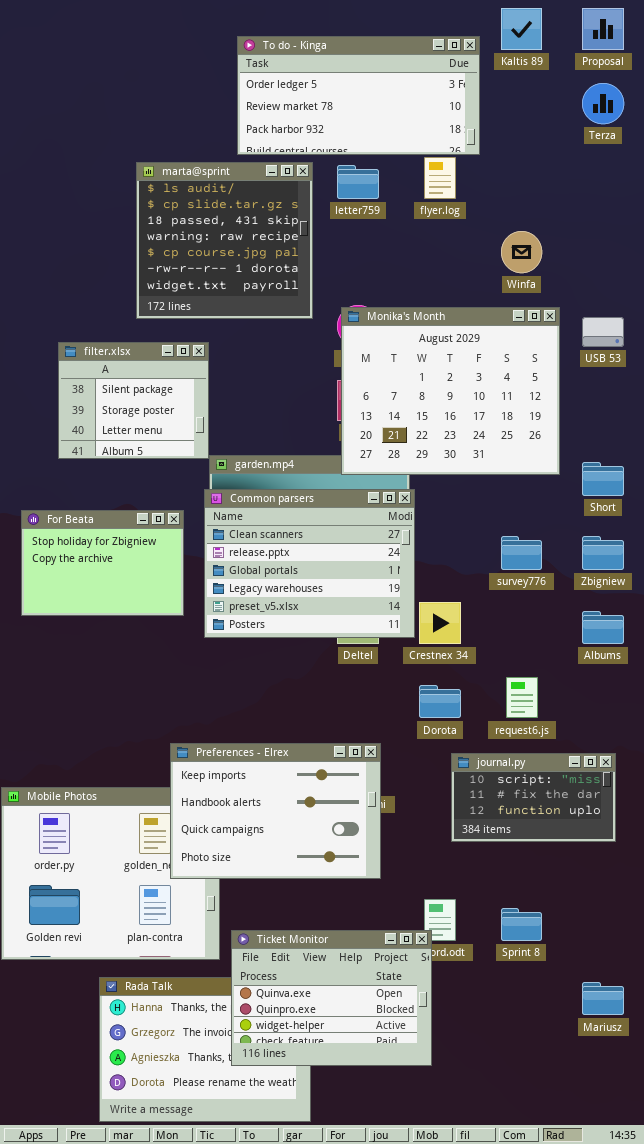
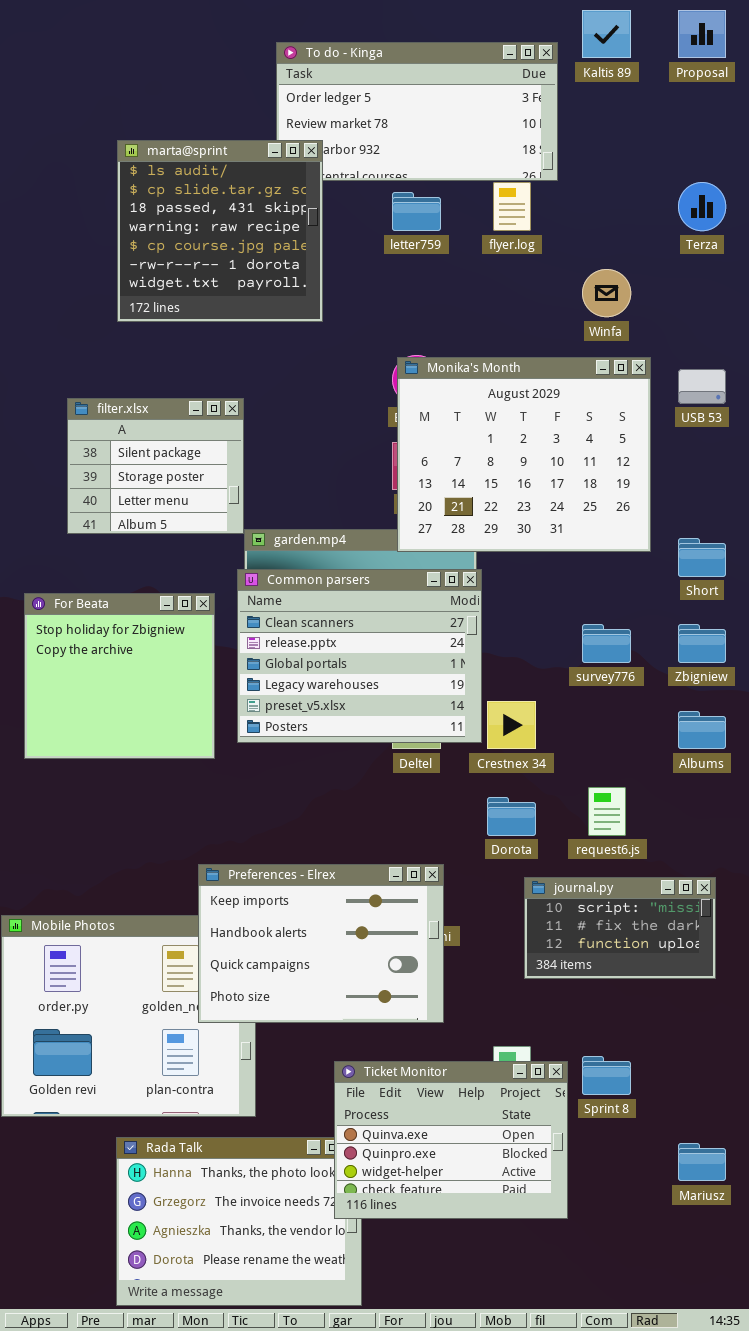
Terza: [582,83,624,124] -> [678,182,726,231], moved
marta@sprint: [136,162,313,319] -> [117,140,323,322], moved
For Beata: [21,510,184,616] -> [24,593,215,759], resized
Ticket Monitor: [231,930,432,1066] -> [334,1061,568,1219], moved

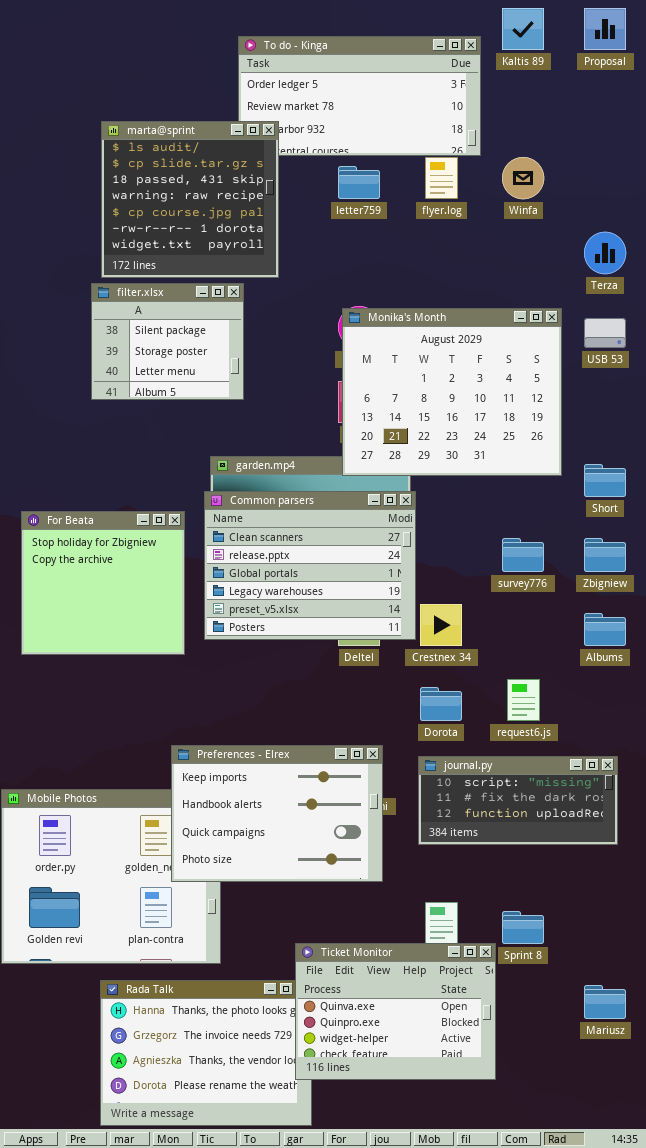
Terza: [678,182,726,231] -> [584,232,626,274], moved
Winfa: [582,269,631,317] -> [502,157,544,199], moved
filter.xlsx: [67,398,244,534] -> [91,283,244,400], moved
journal.py: [524,877,716,979] -> [418,756,618,845], resized
Ticket Monitor: [334,1061,568,1219] -> [295,943,496,1080], moved

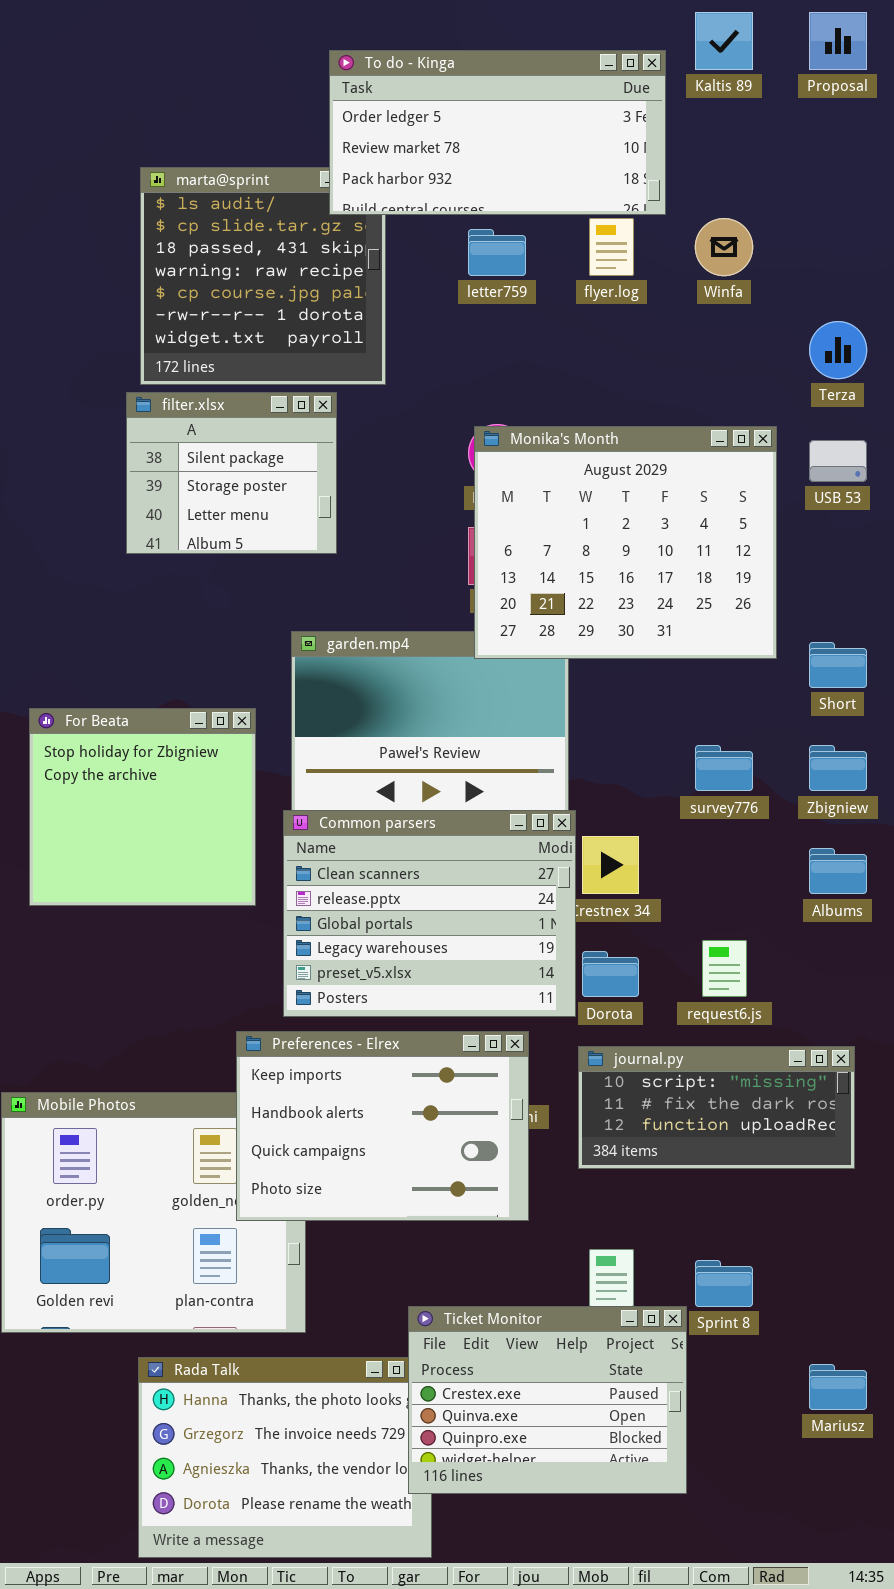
To do - Kinga: [238,36,481,156] -> [329,50,666,215], raised
Common parsers: [204,491,416,640] -> [283,810,576,1017], moved
Ticket Monitor: [295,943,496,1080] -> [408,1306,687,1494], scrolled up 1 row

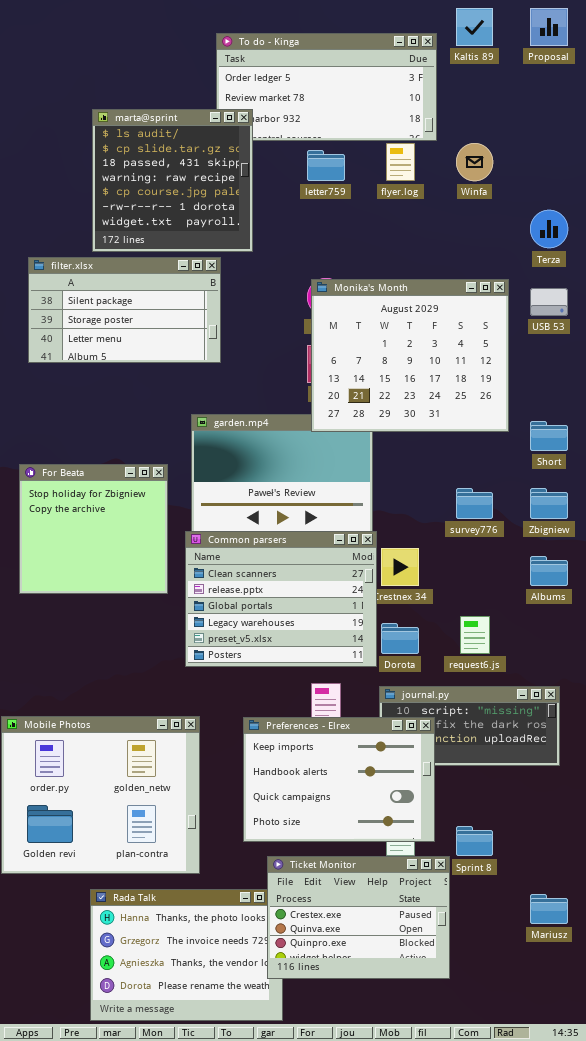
marta@sprint: [140,167,386,385] -> [92,109,253,252], raised
filter.xlsx: [126,392,337,554] -> [28,257,221,363], resized
Preferences - Elrex: [236,1031,529,1221] -> [243,717,435,842], moved

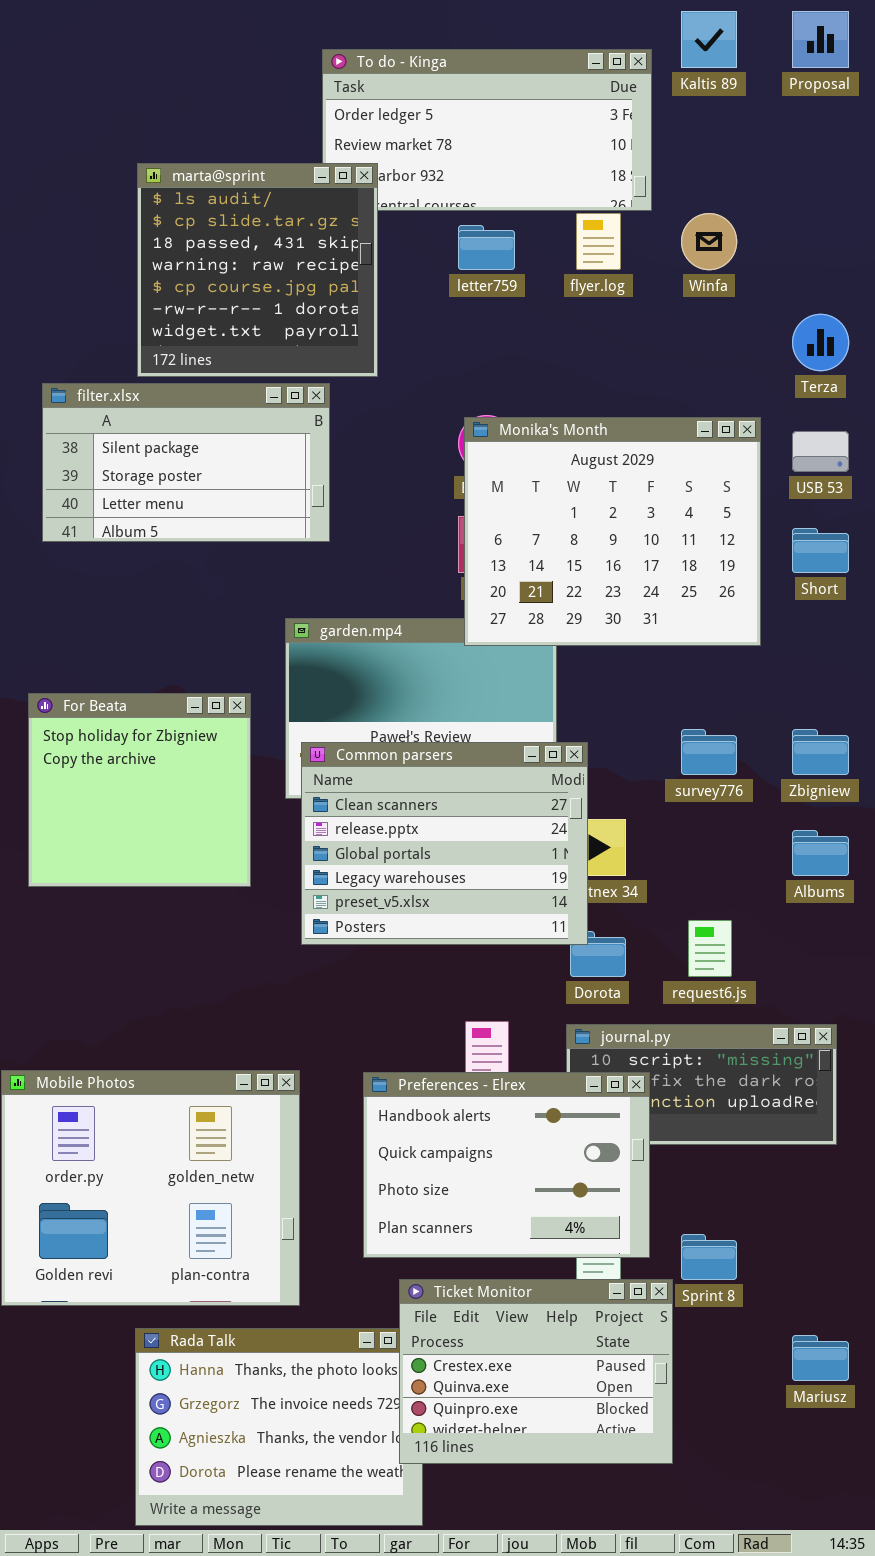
Short: [530,421,568,451] -> [792,528,849,573], moved
Common parsers: [185,531,377,667] -> [301,742,588,945], moved
Preferences - Elrex: [243,717,435,842] -> [363,1072,650,1258], scrolled down 1 row

